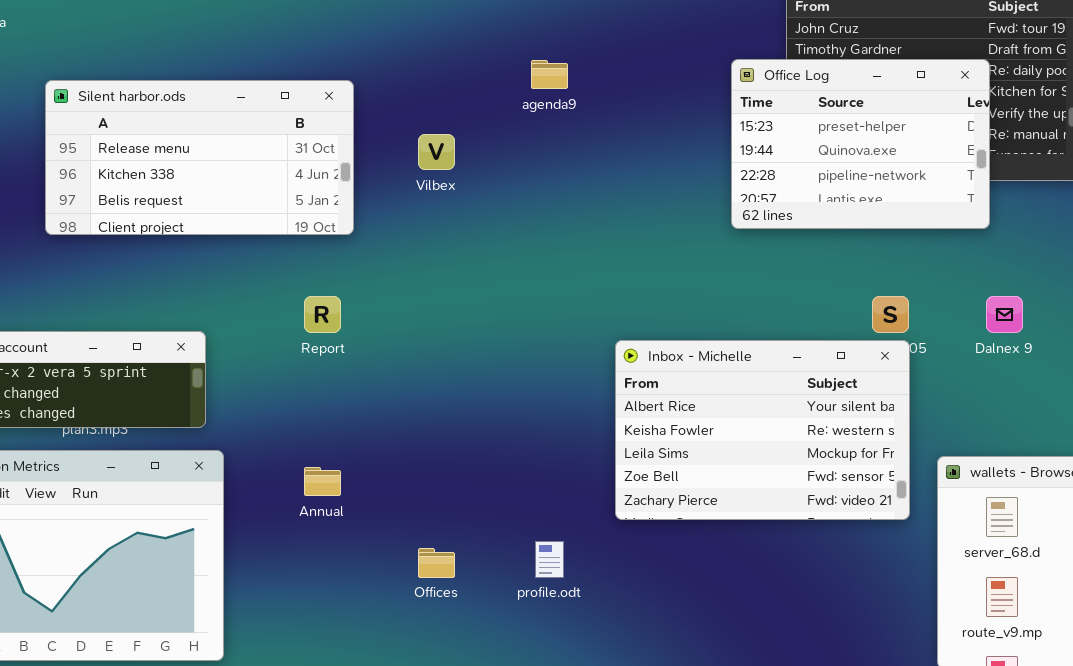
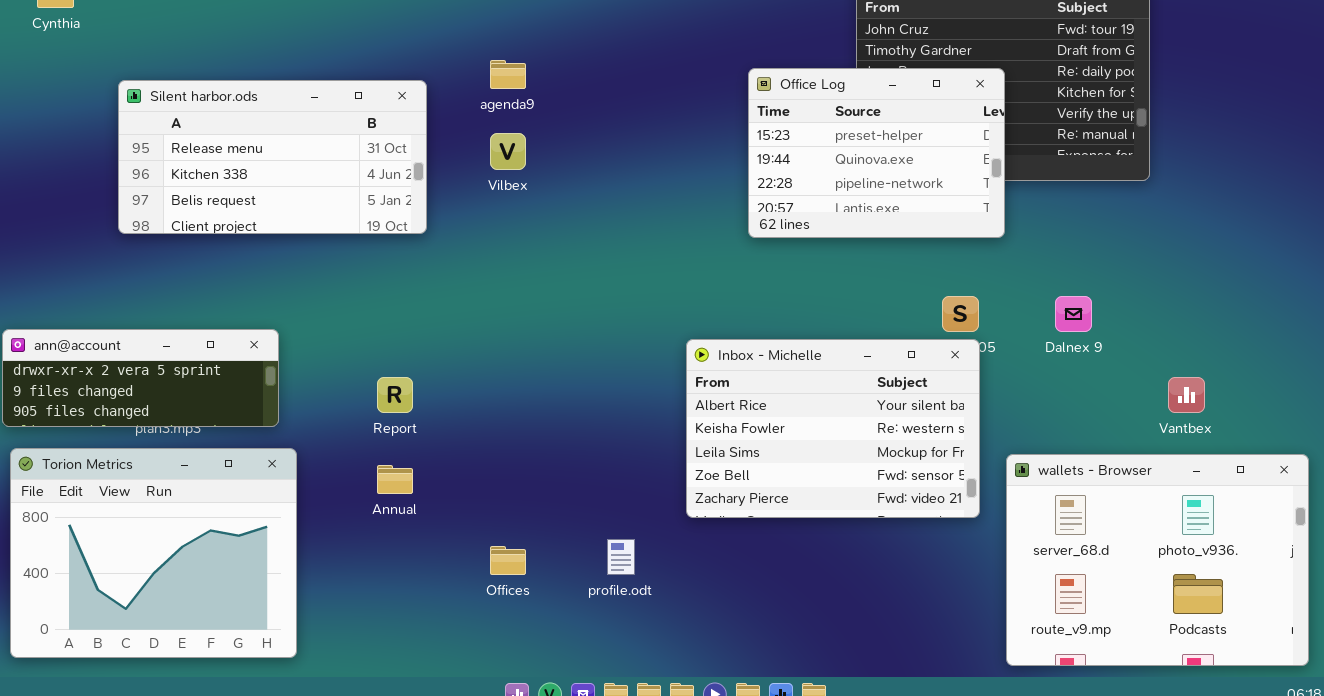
Office Log: [731,59,990,229] -> [748,68,1005,238], moved
agenda9: [531,60,568,89] -> [490,60,526,89], moved
Report: [304,296,341,333] -> [377,377,413,413], moved

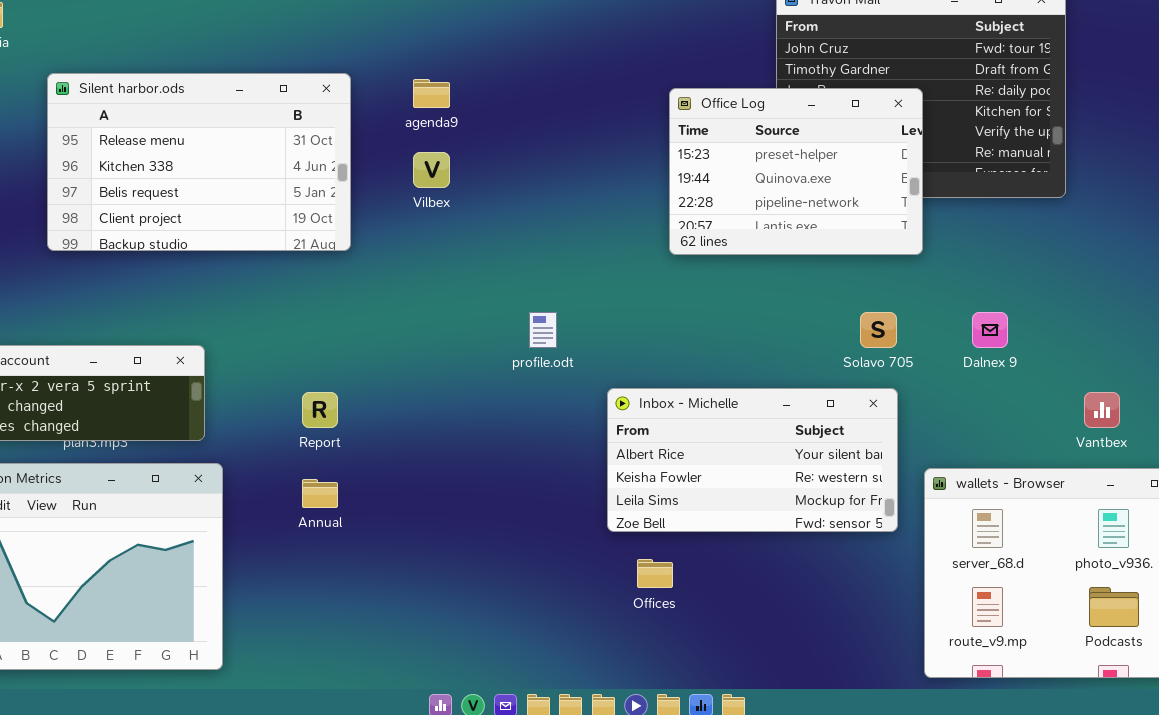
Silent harbor.ods: [118,80,427,234] -> [47,73,351,251], resized
Inbox - Michelle: [686,339,980,518] -> [607,388,898,532], resized
profile.odt: [607,539,635,575] -> [529,312,557,348], moved
Offices: [490,546,526,575] -> [637,559,673,588], moved

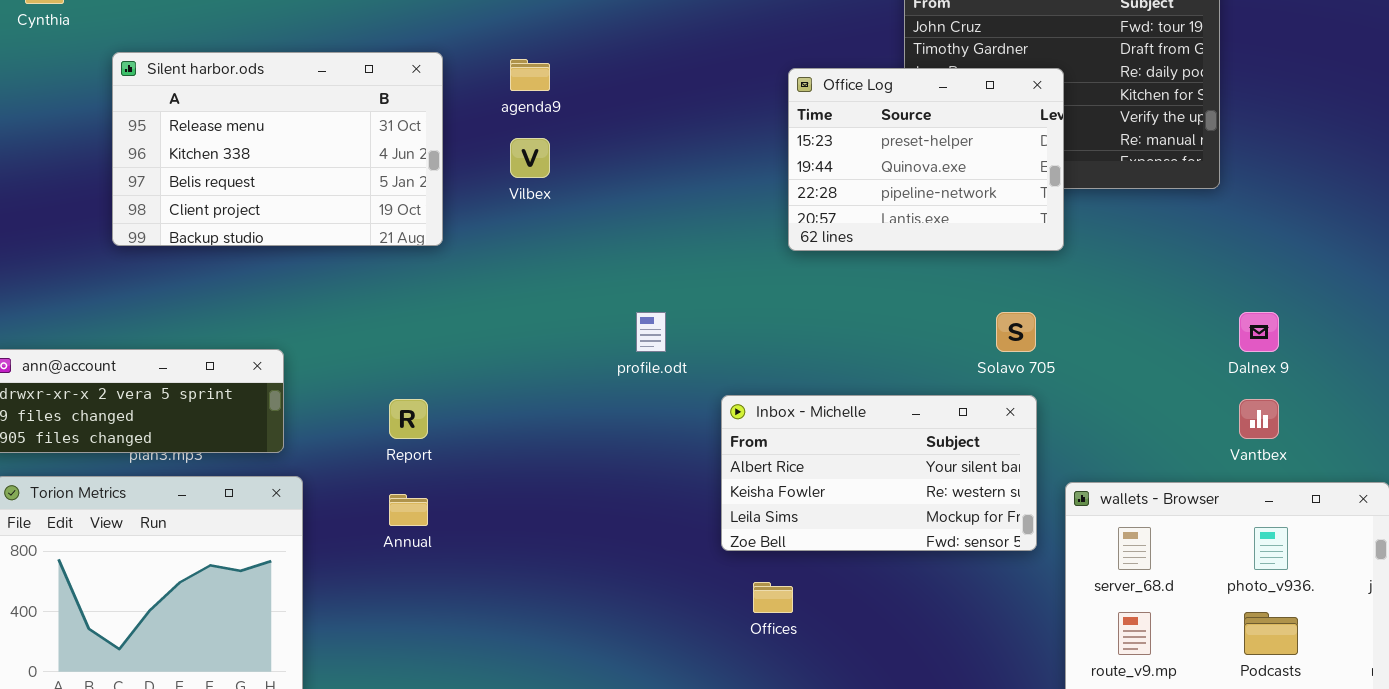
Dalnex 9: [972,312,1008,348] -> [1239,312,1279,352], moved

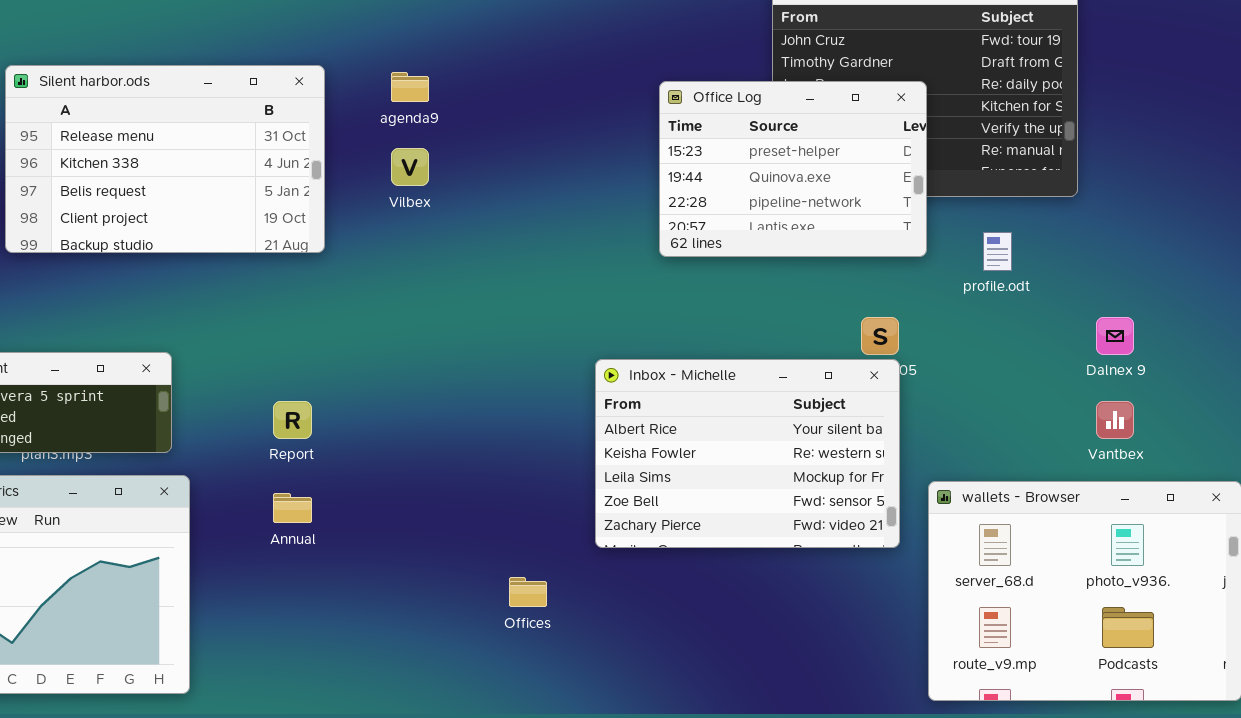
profile.odt: [636,312,666,352] -> [983,232,1012,271], moved
Inbox - Michelle: [721,395,1037,551] -> [595,359,900,548], resized
Offices: [753,582,793,613] -> [509,577,547,607], moved

